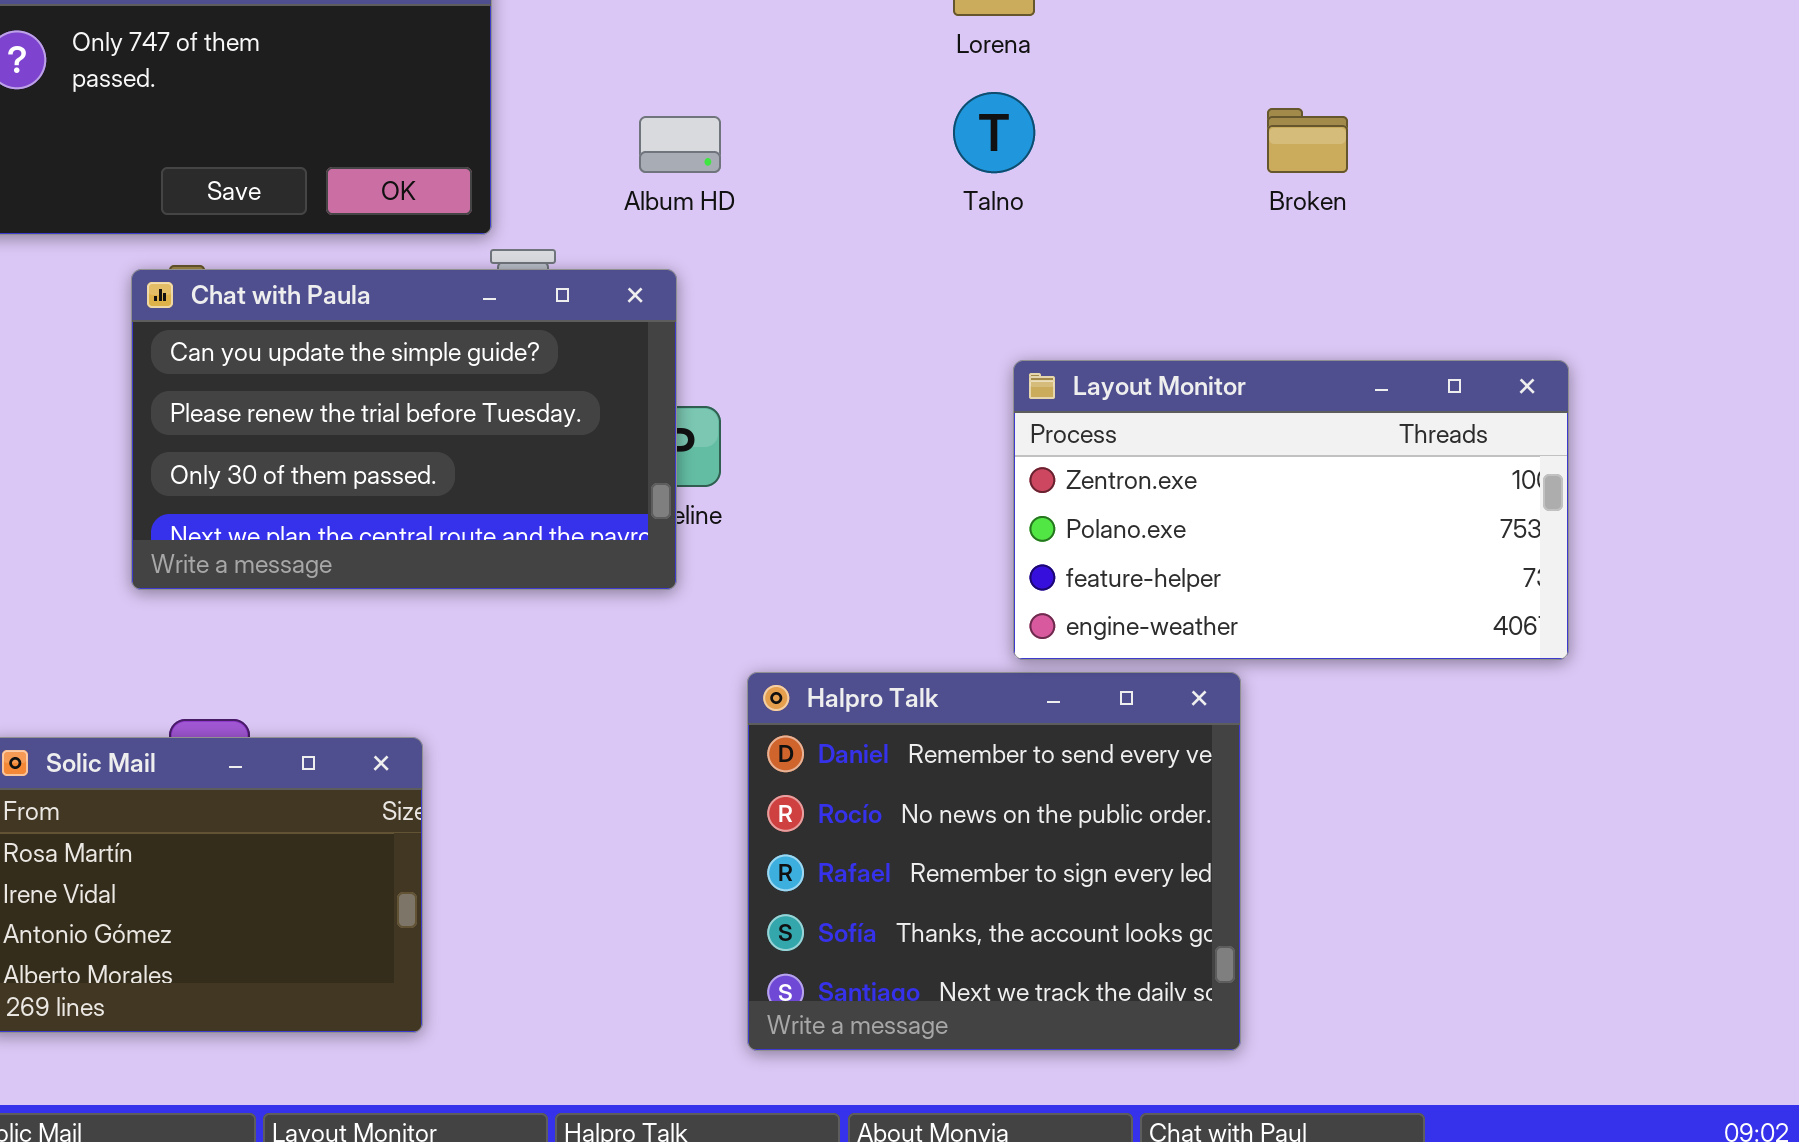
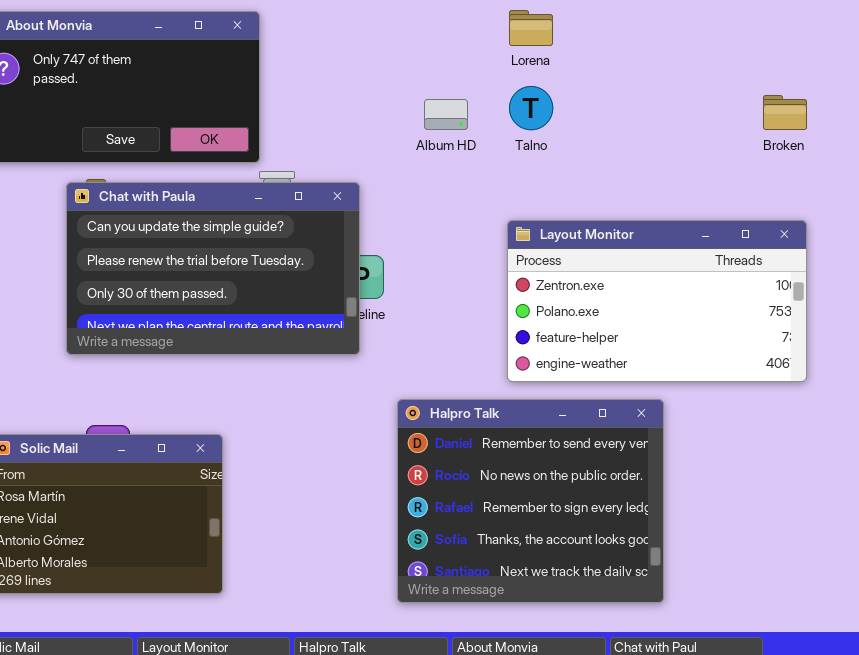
Broken: [1267,108,1348,173] -> [763,95,807,130], moved
Album HD: [639,116,721,173] -> [424,99,468,130], moved
Layout Monitor: [1013,360,1569,660] -> [507,220,807,382], moved

